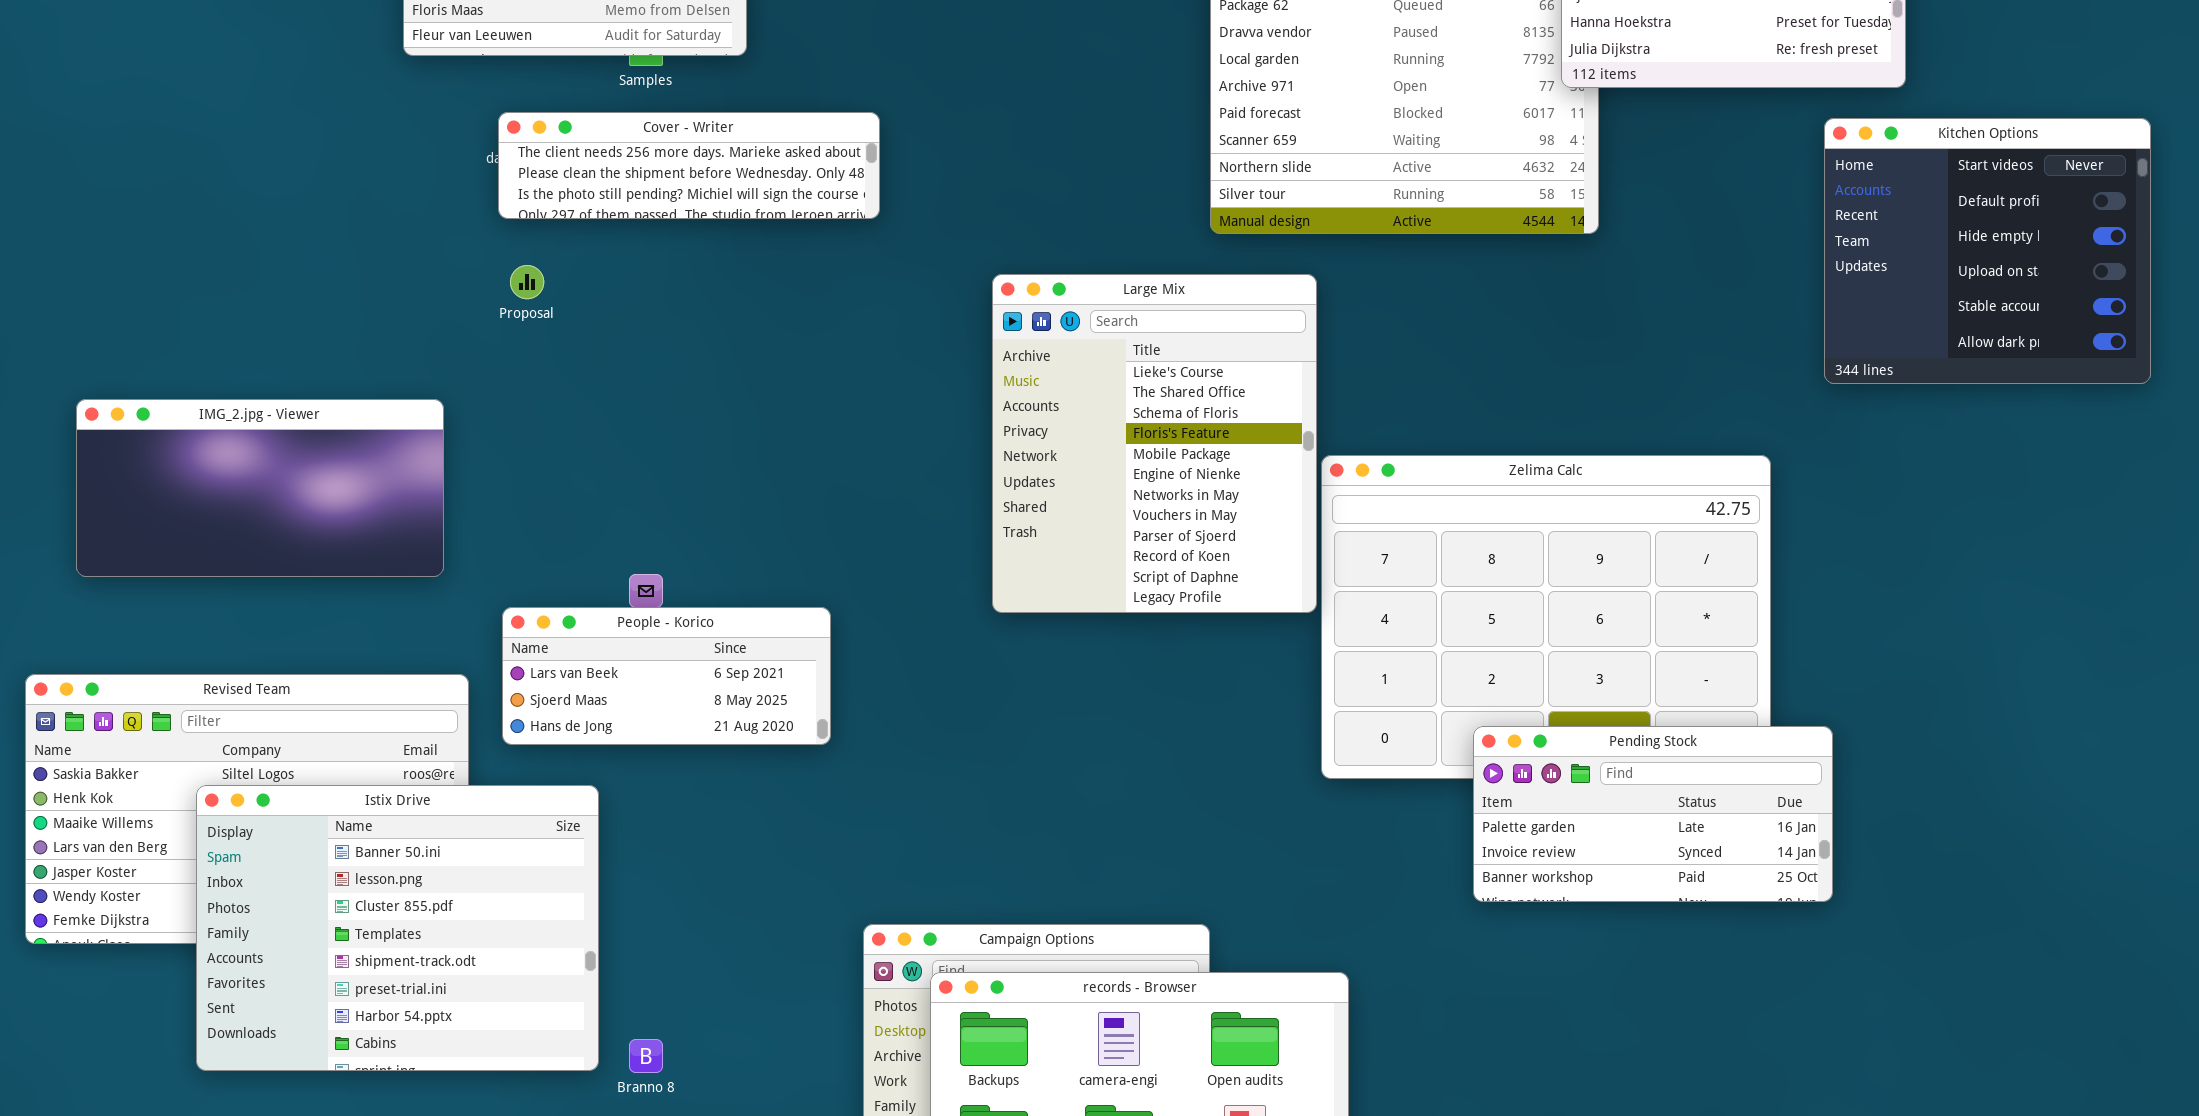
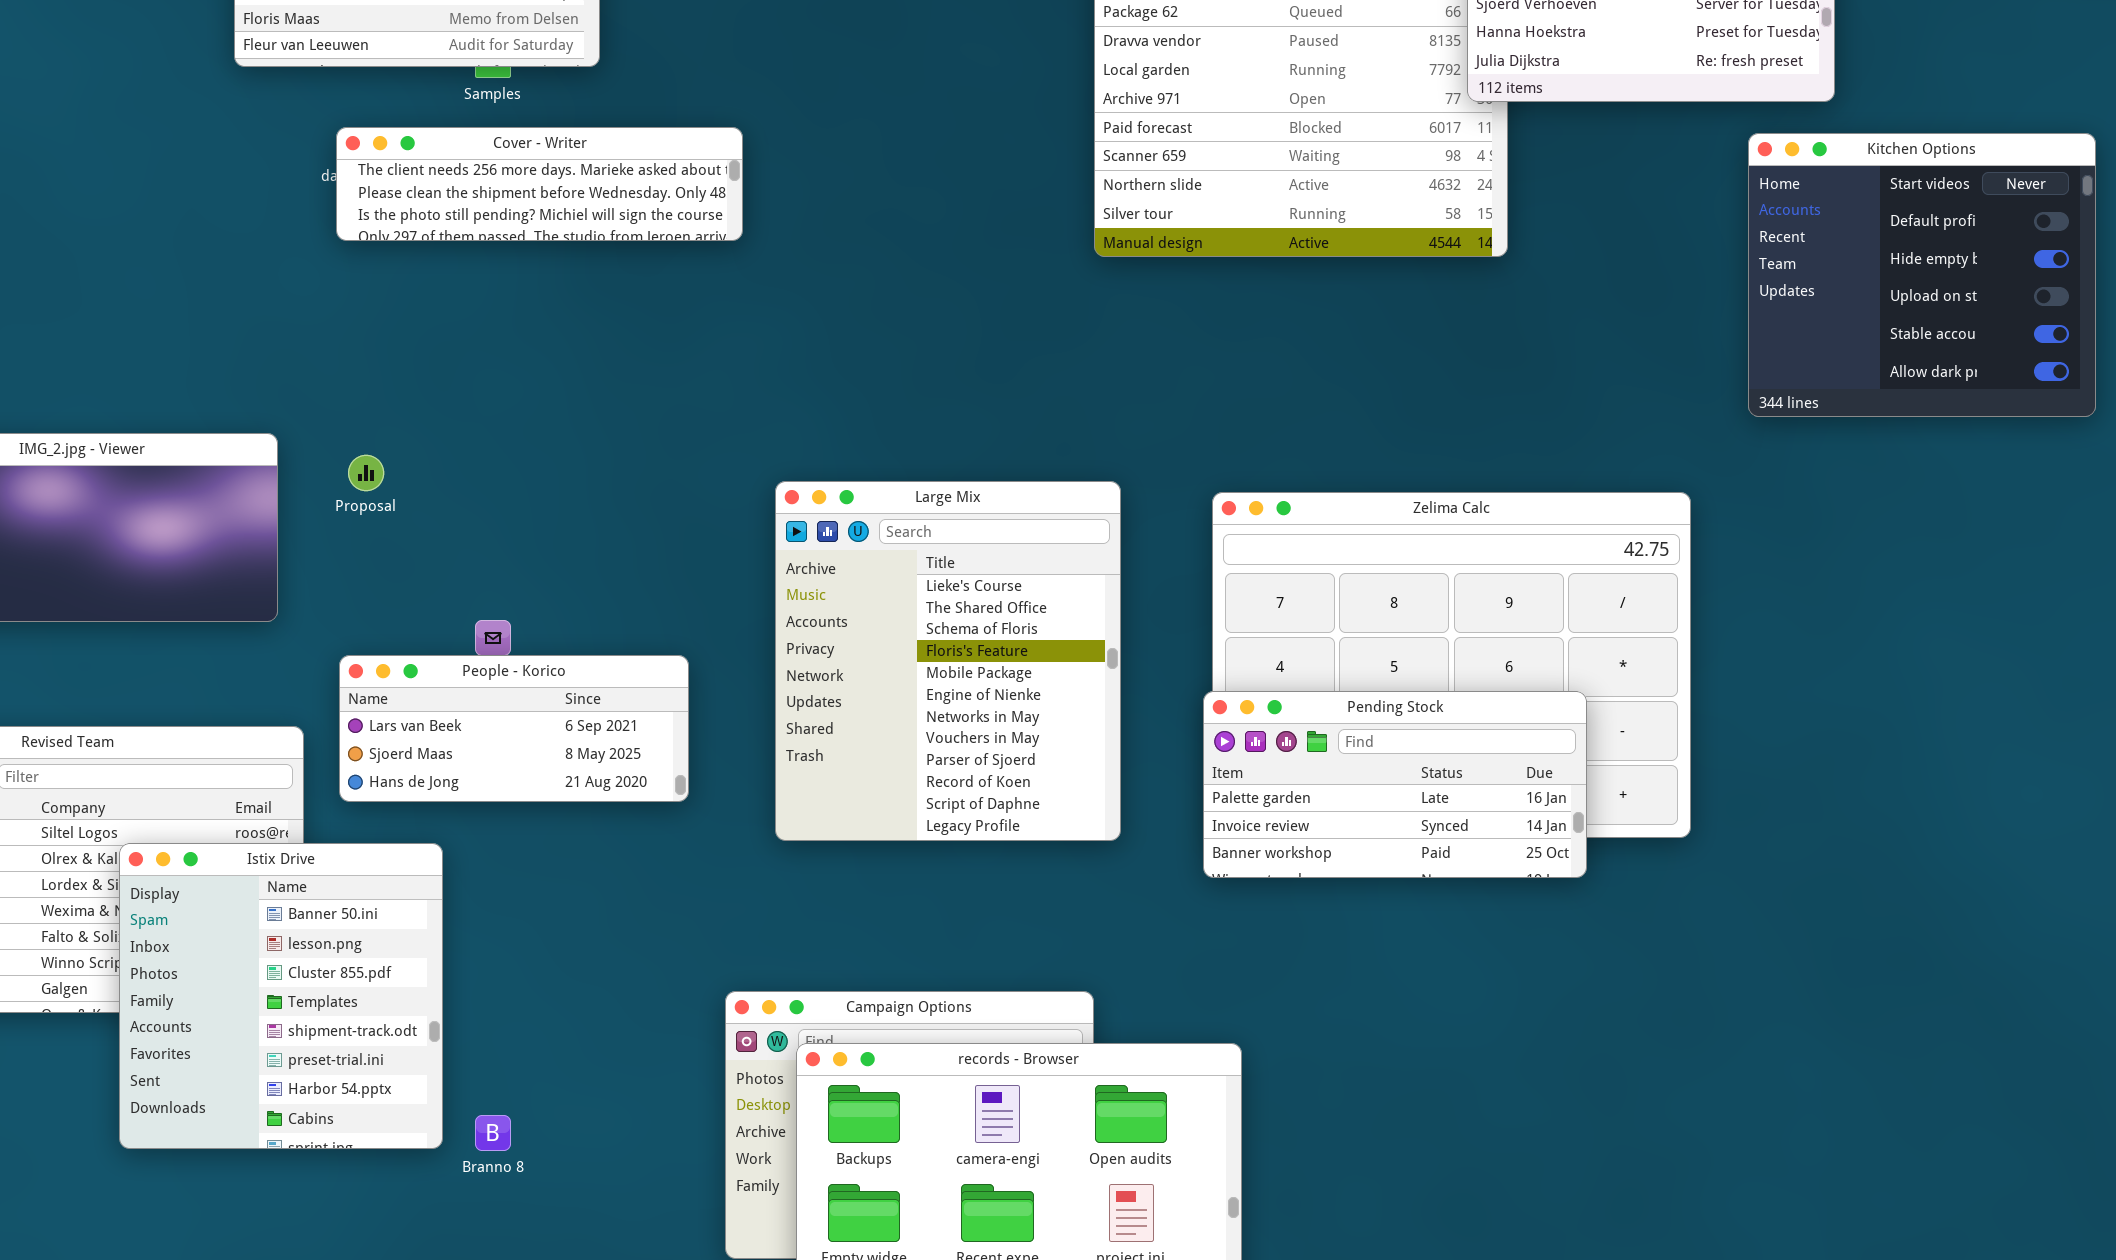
Proposal: [510,265,544,299] -> [348,455,384,491], moved
Large Mix: [992,274,1317,613] -> [775,481,1121,841], moved
Pending Stock: [1473,726,1833,902] -> [1203,691,1587,878], moved
Istix Drive: [196,785,599,1071] -> [119,843,443,1149], resized

